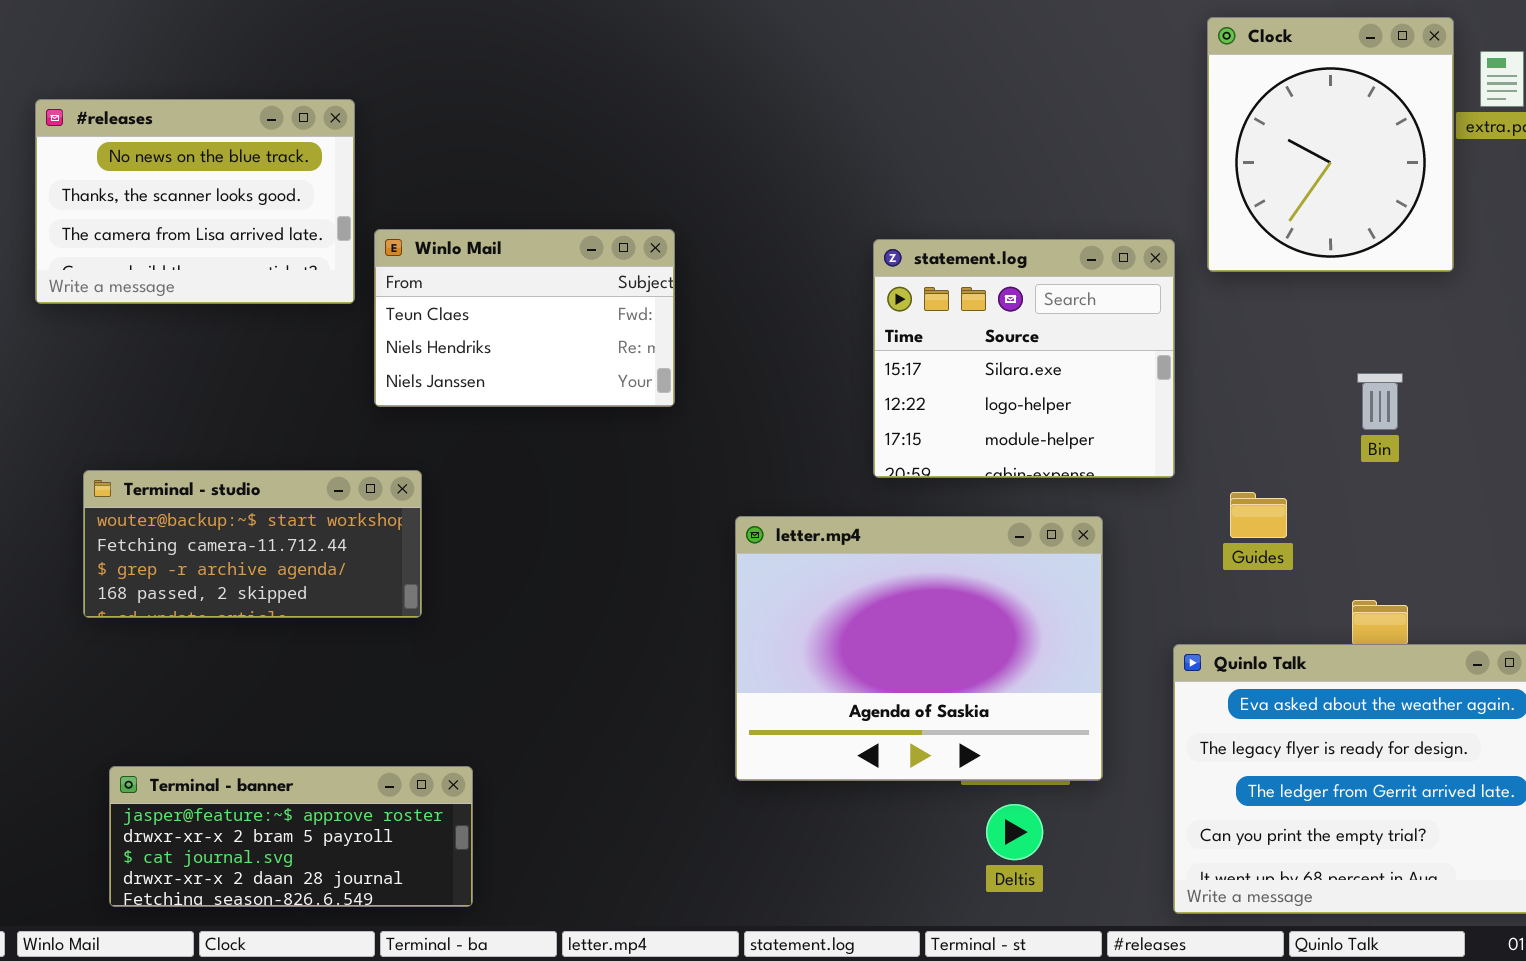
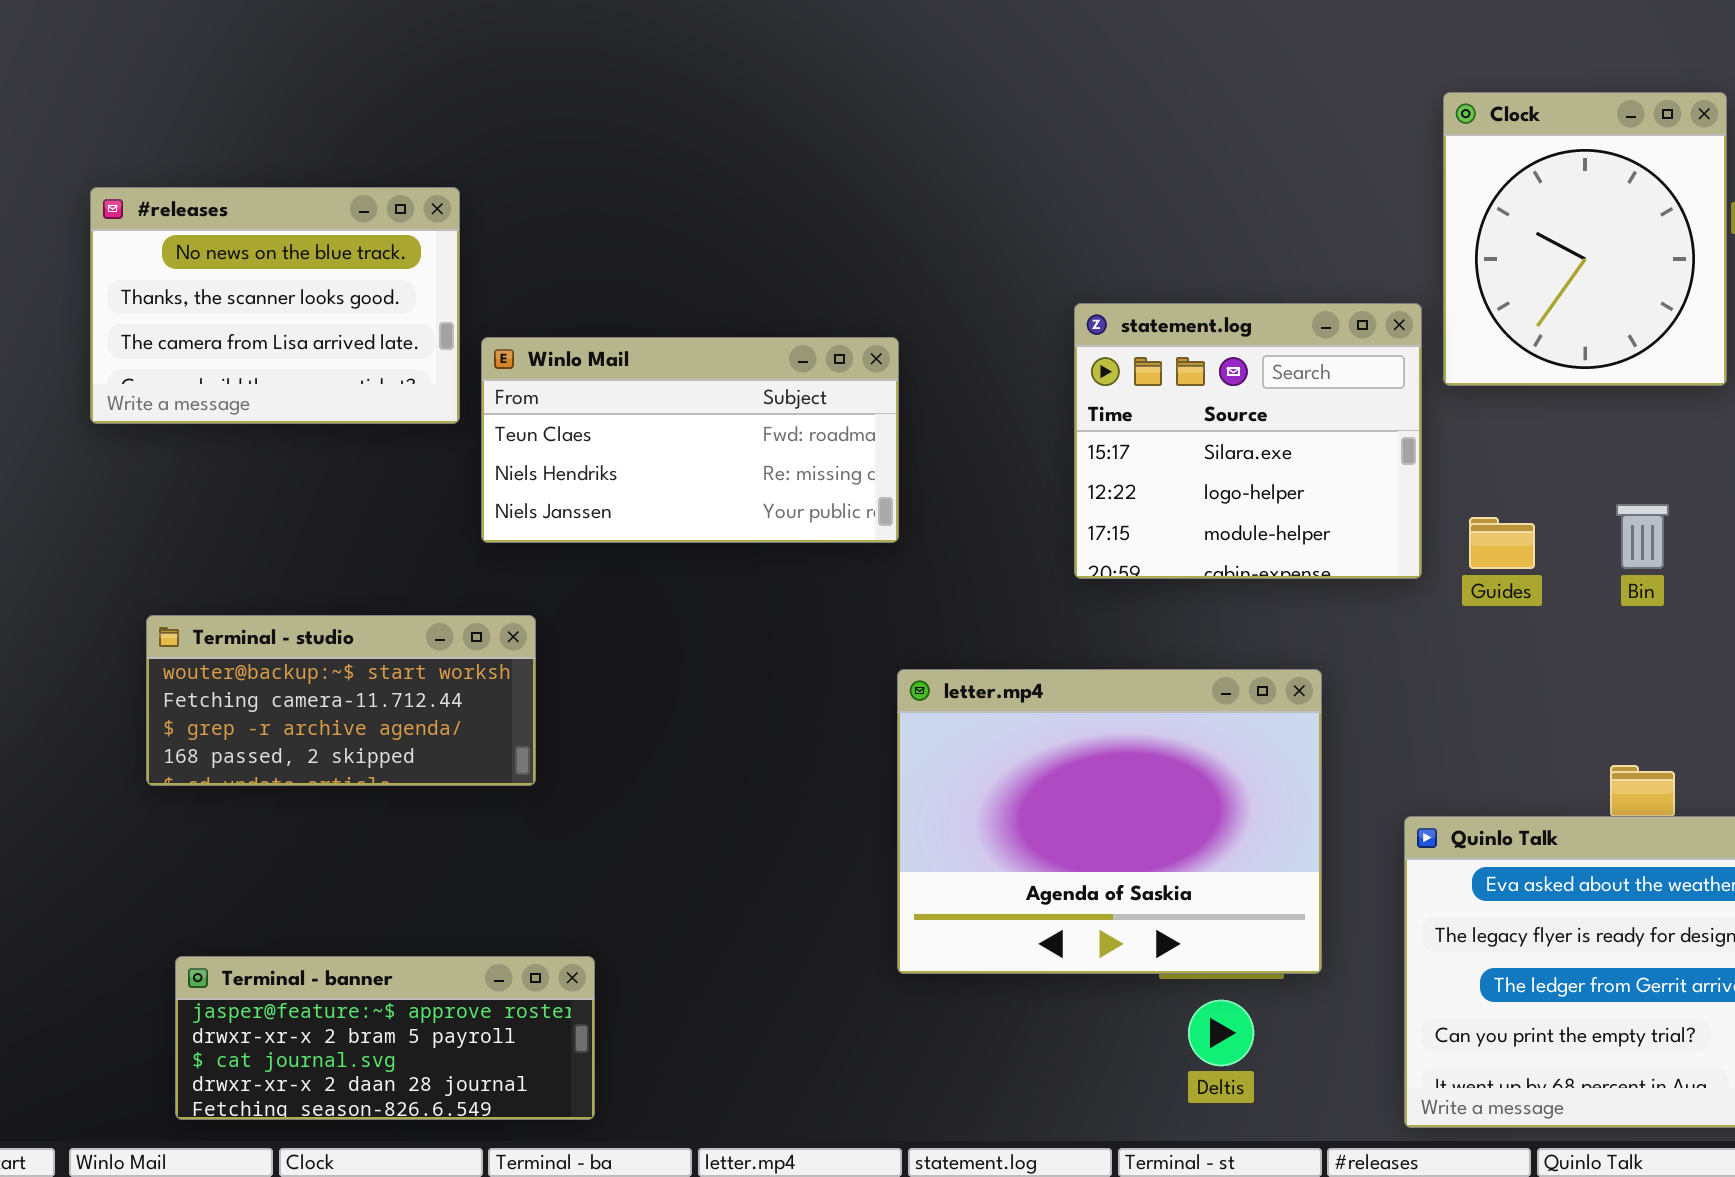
Winlo Mail: [374,229,675,407] -> [481,337,899,543], resized
statement.log: [873,239,1175,478] -> [1074,303,1422,579], moved
Guides: [1230,492,1287,538] -> [1469,517,1535,569], moved

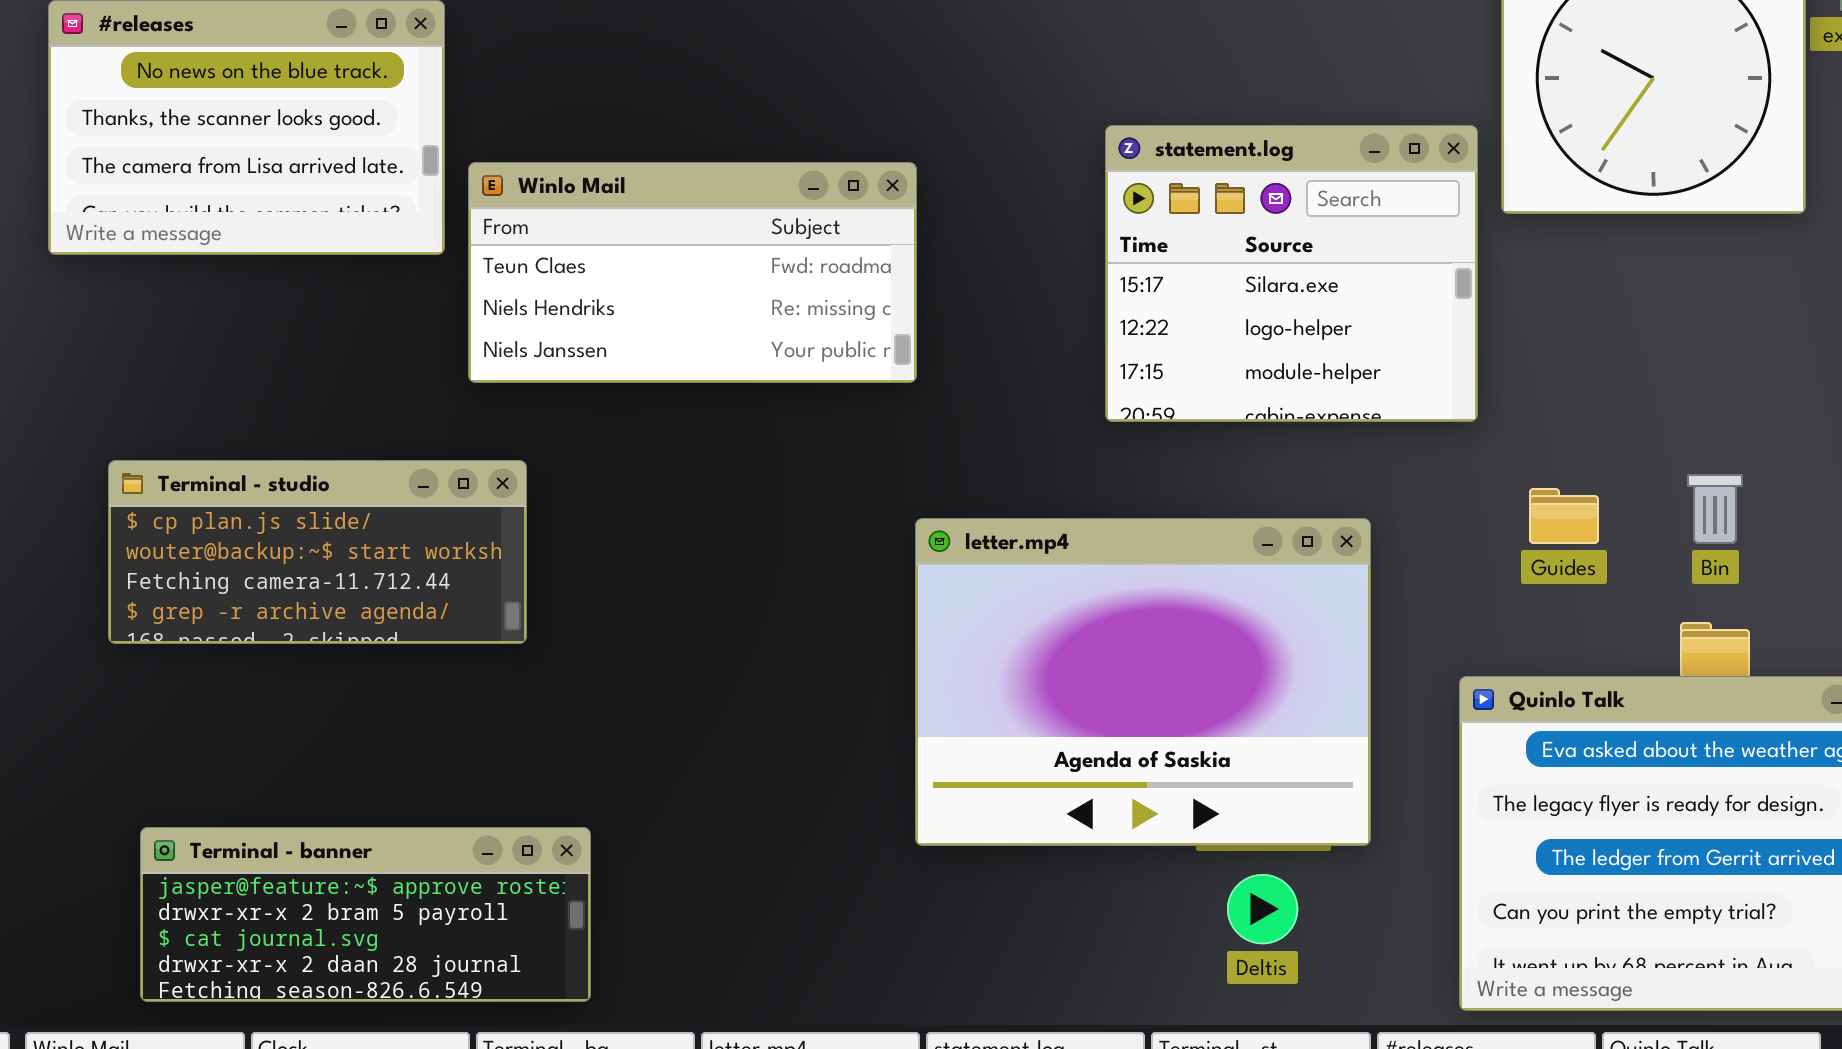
Bin: [1616,504,1669,569] -> [1687,474,1743,544], moved
Guides: [1469,517,1535,569] -> [1529,488,1599,544], moved
Terminal - studio: [146,615,536,786] -> [108,460,527,644], scrolled up 1 row

